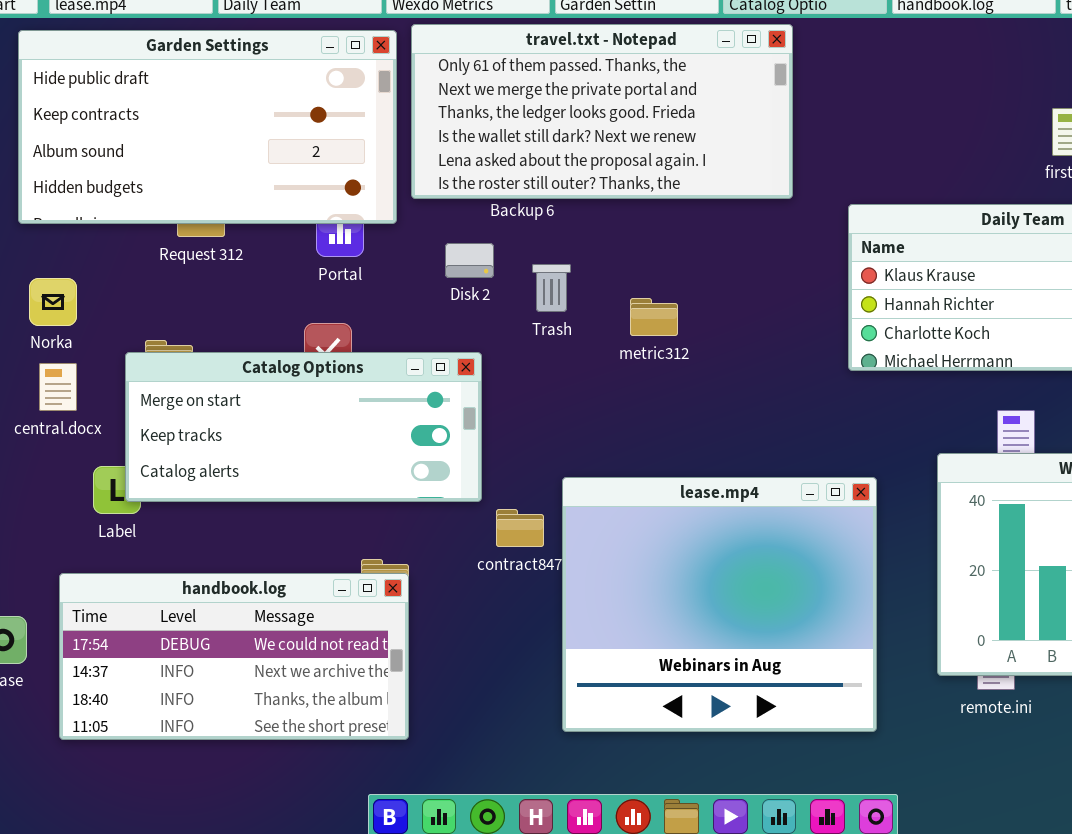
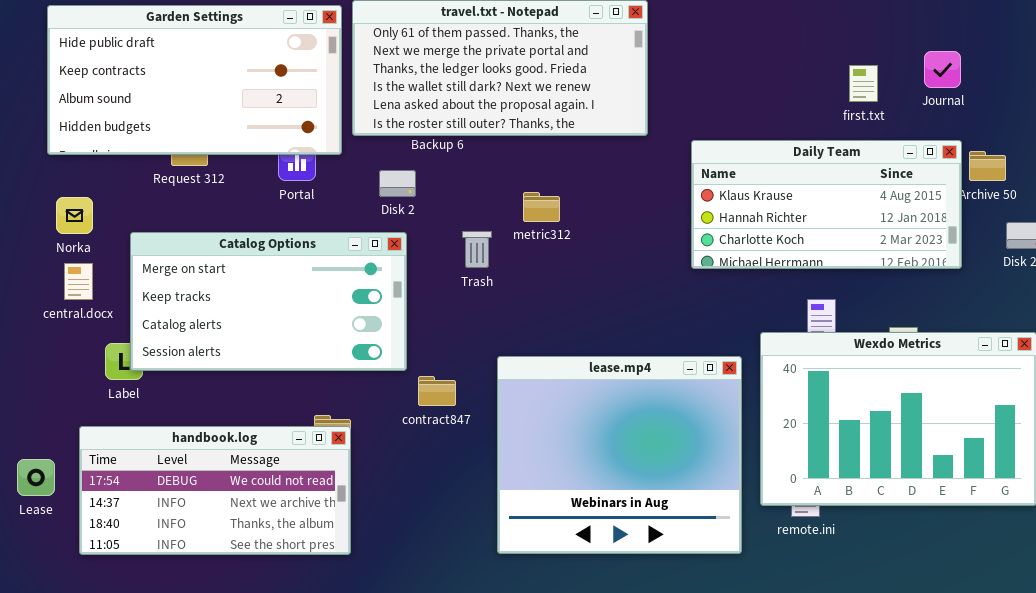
Trash: [532,264,571,312] -> [462,231,492,268], moved
metric312: [630,298,678,336] -> [523,192,560,222], moved
Catalog Options: [125,352,482,502] -> [130,232,407,371], resized
lease.mp4: [562,477,877,732] -> [497,356,742,554], moved

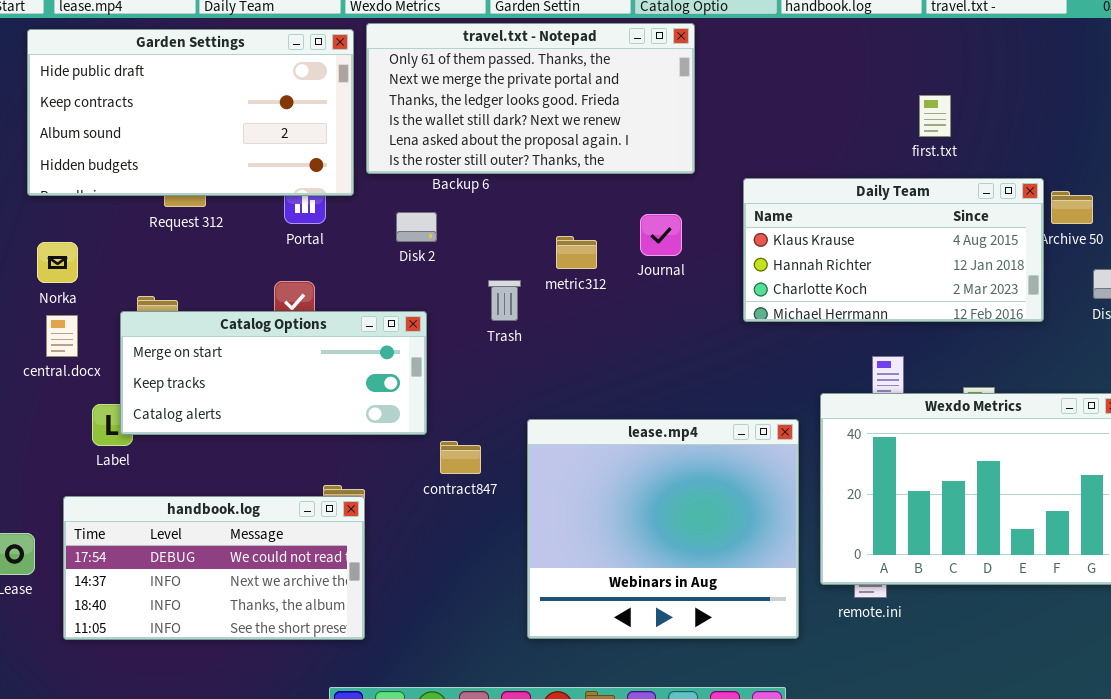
Journal: [924,51,961,88] -> [640,214,682,256], moved
Catalog Options: [130,232,407,371] -> [120,311,427,435], resized

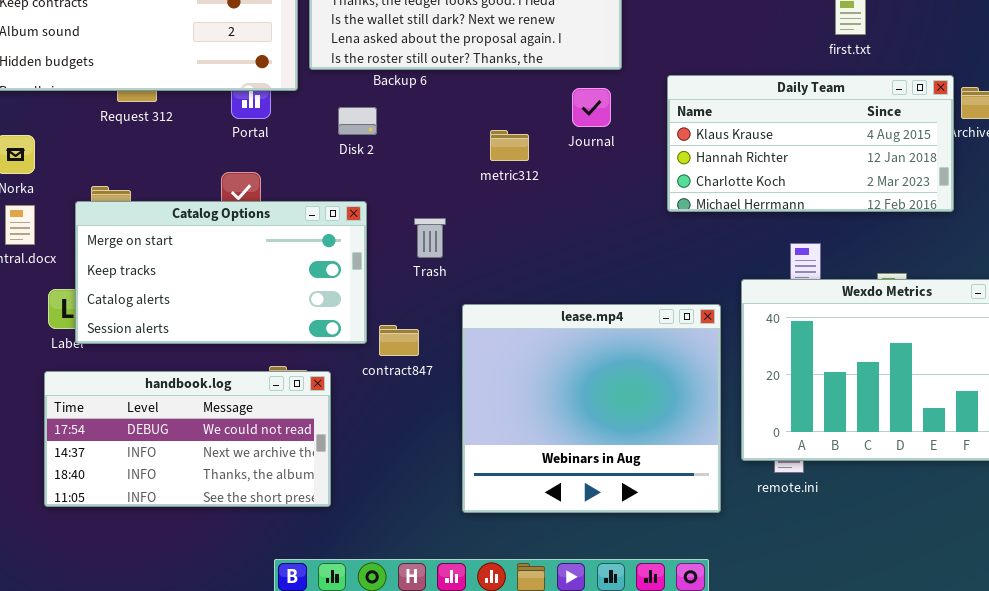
Journal: [640,214,682,256] -> [572,88,611,127], moved
Trash: [488,280,521,321] -> [414,218,446,258], moved
Catalog Options: [120,311,427,435] -> [75,201,367,344], resized
handbook.log: [63,496,365,640] -> [44,371,331,507], moved

